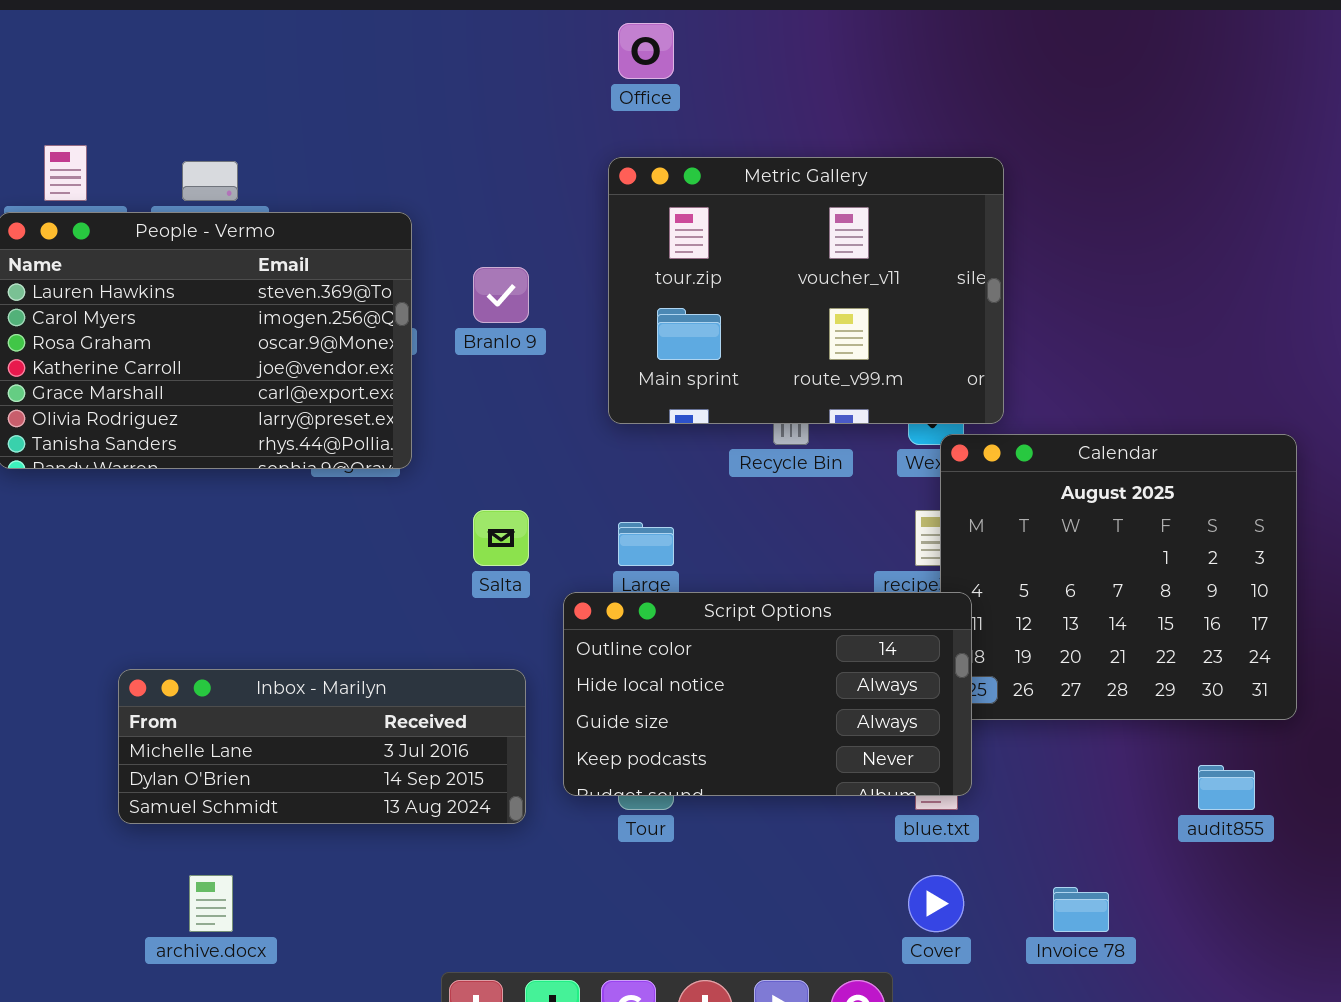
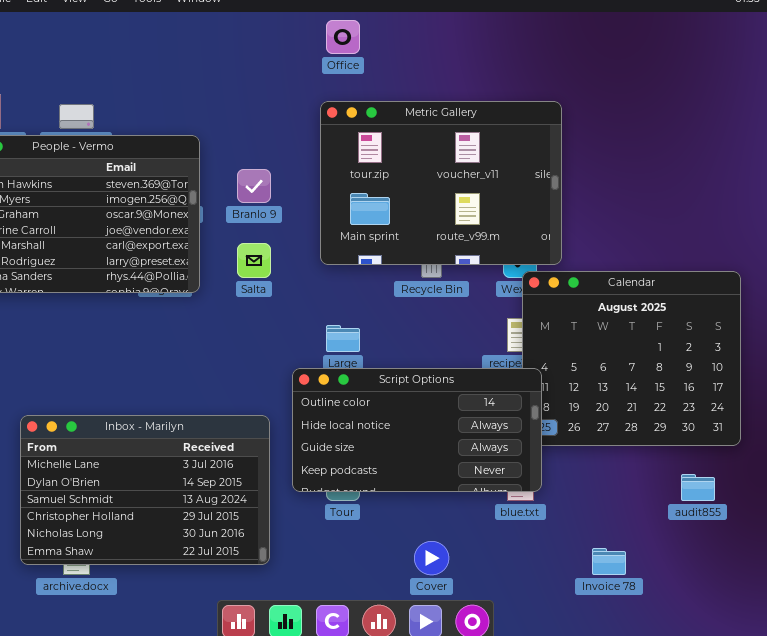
Salta: [473,510,529,566] -> [237,243,271,278], moved
Inbox - Marilyn: [118,669,526,824] -> [20,415,270,565], resized
Cover: [908,875,964,932] -> [414,541,449,575], moved

